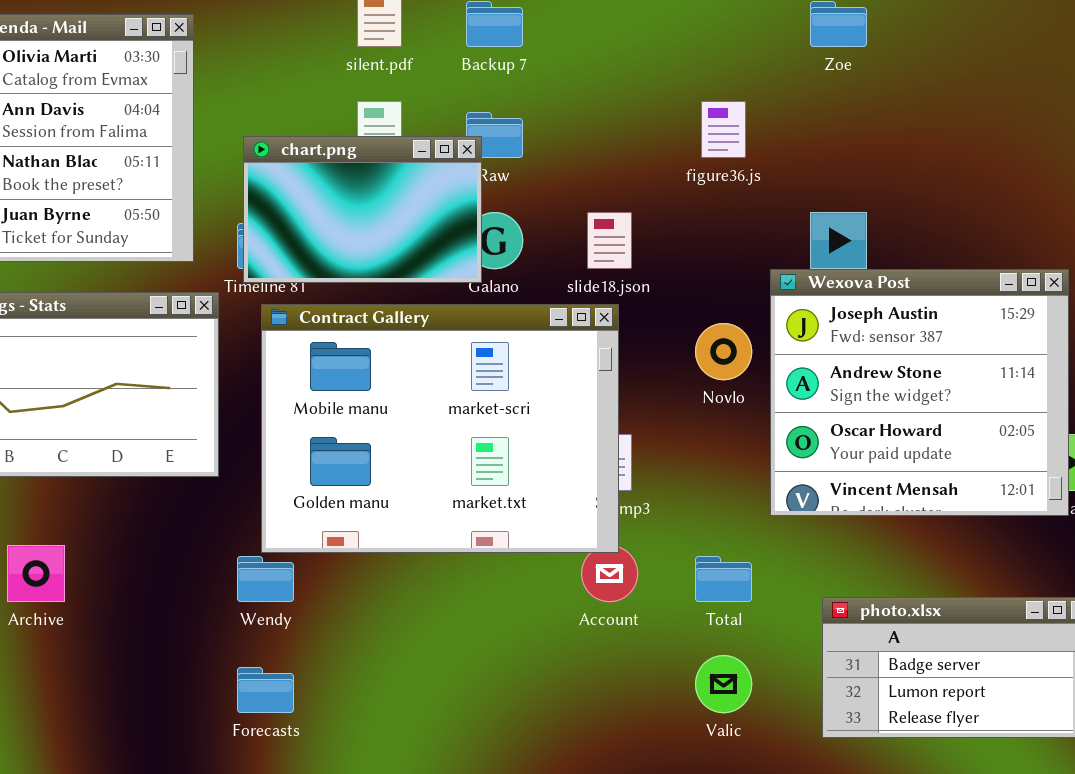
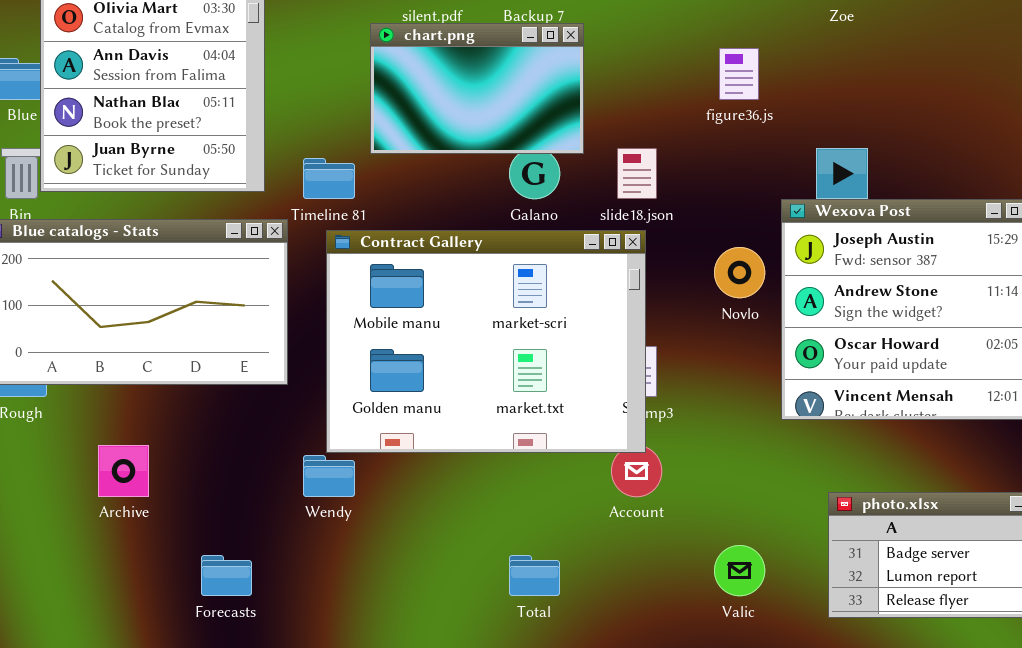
chart.png: [243,136,482,283] -> [370,23,584,154], moved
Total: [695,556,752,602] -> [509,555,560,596], moved
Forecasts: [237,667,294,713] -> [201,555,252,596], moved

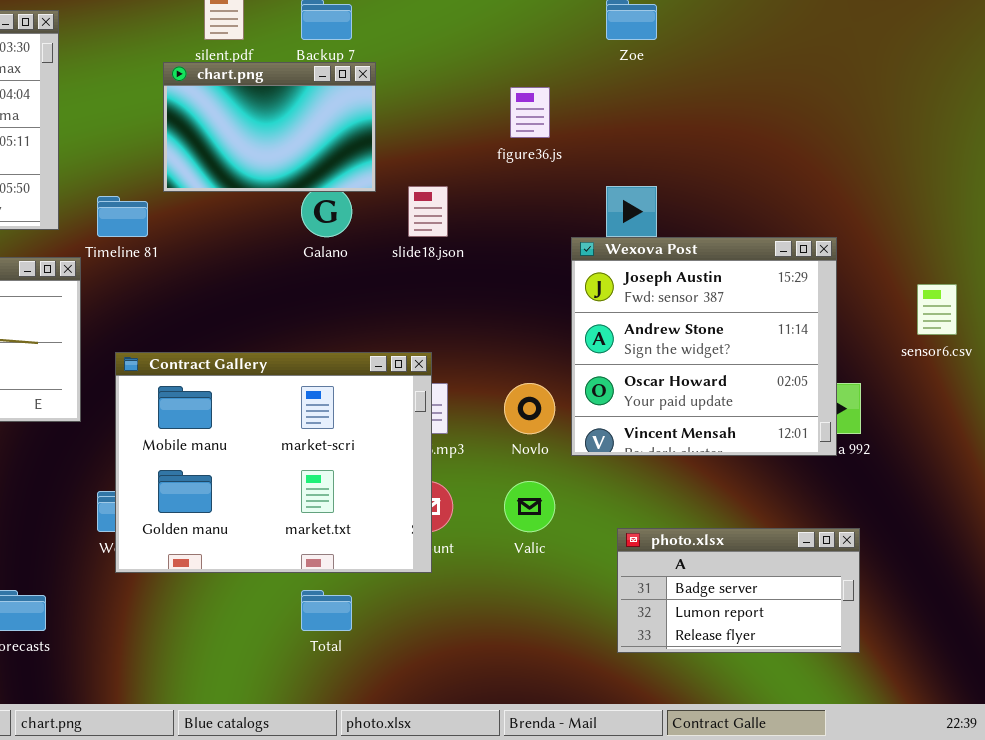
Contract Gallery: [326,230,646,453] -> [115,352,432,573], moved
Novlo: [714,247,765,298] -> [504,383,555,434], moved
Valic: [714,545,765,596] -> [504,481,555,532], moved

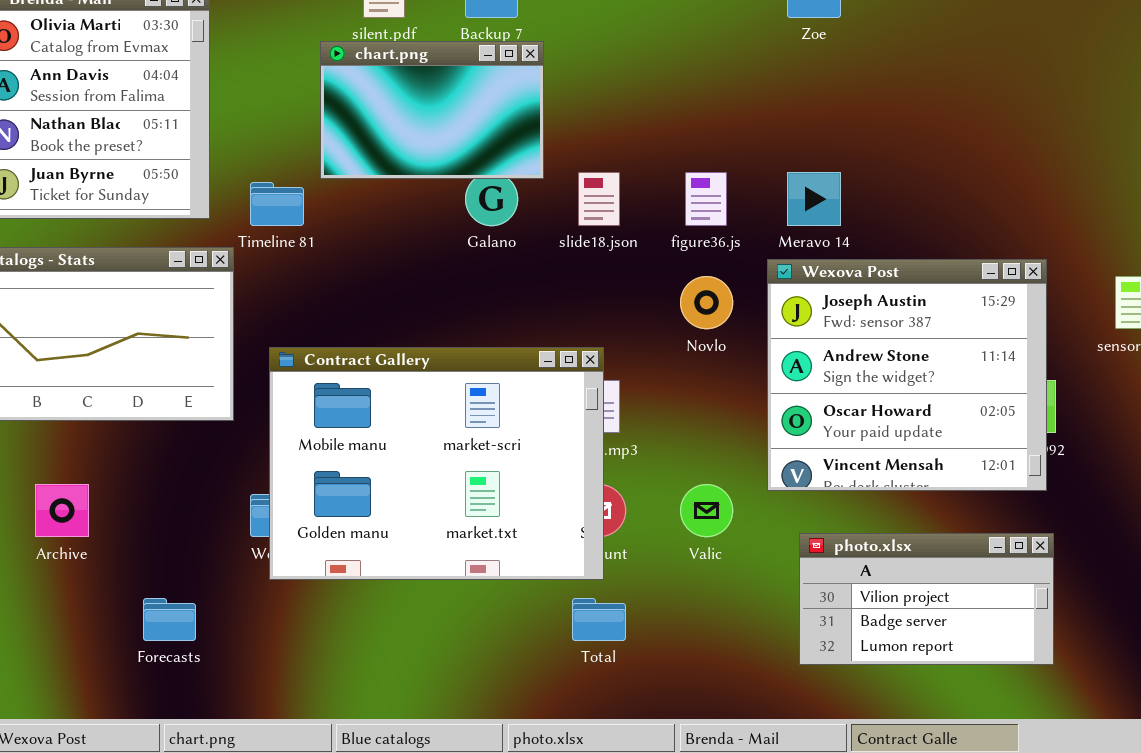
figure36.js: [510,87,550,138] -> [685,172,727,226], moved
Wexova Post: [571,237,837,456] -> [767,259,1047,491], moved
Novlo: [504,383,555,434] -> [680,276,733,329], moved
photo.xlsx: [617,528,860,653] -> [799,533,1054,665], scrolled up 1 row
Total: [301,590,352,631] -> [572,598,626,641], moved

